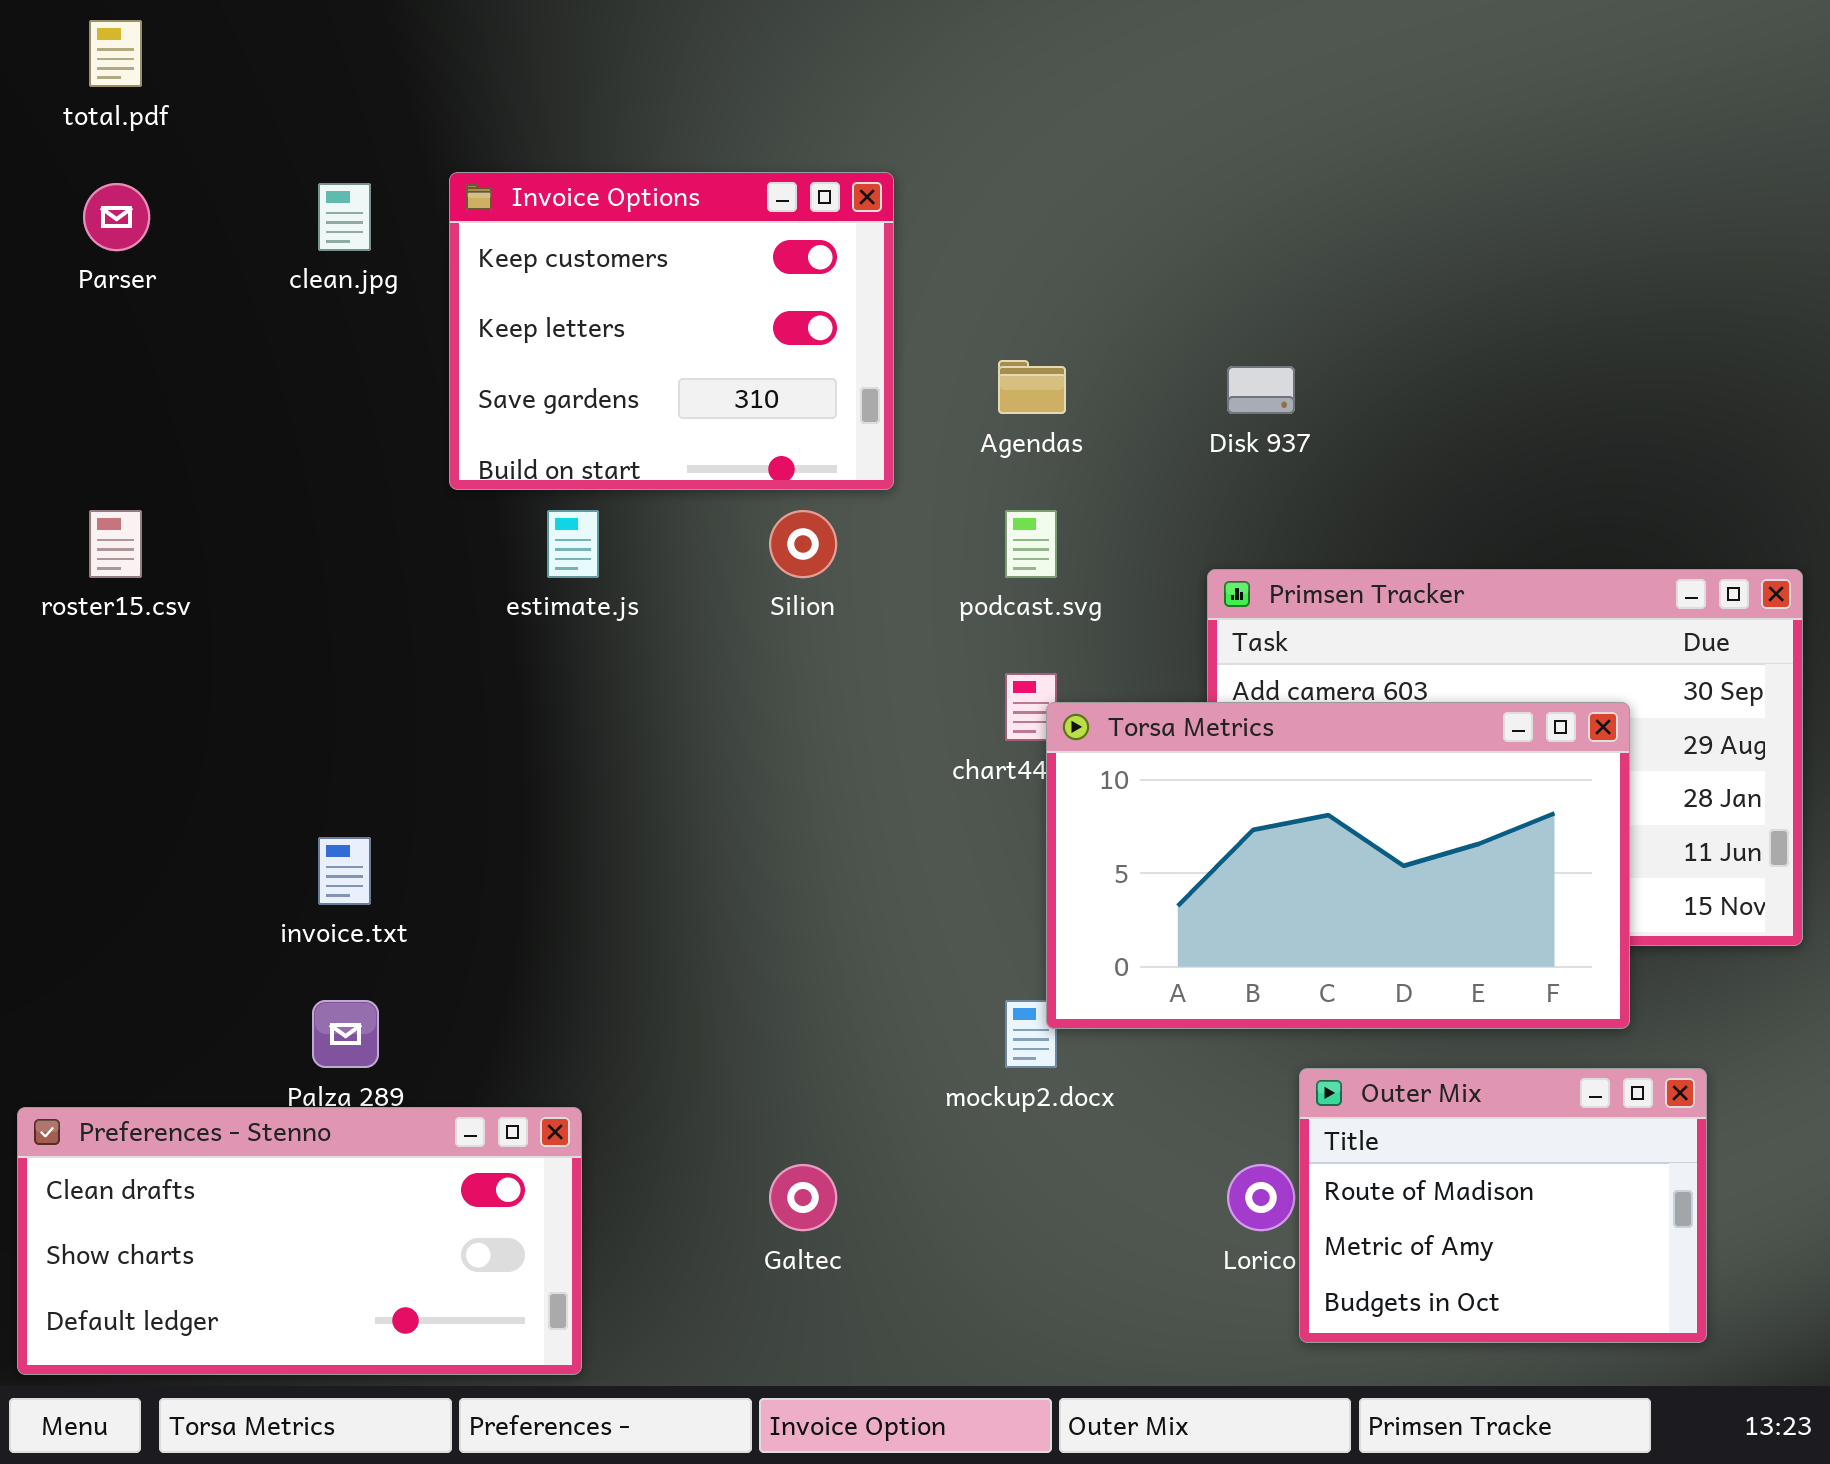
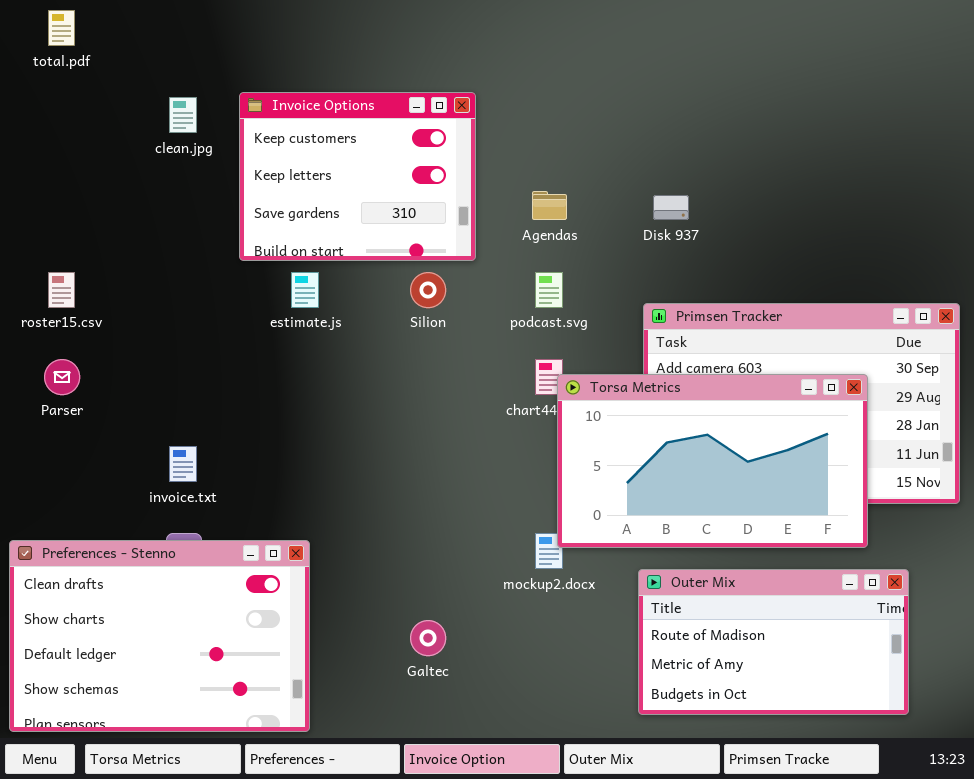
Parser: [83,183,150,251] -> [44,359,80,395], moved
Outer Mix: [1299,1068,1707,1343] -> [638,569,909,715], resized
Preferences - Stenno: [17,1107,582,1375] -> [9,540,310,732], resized

